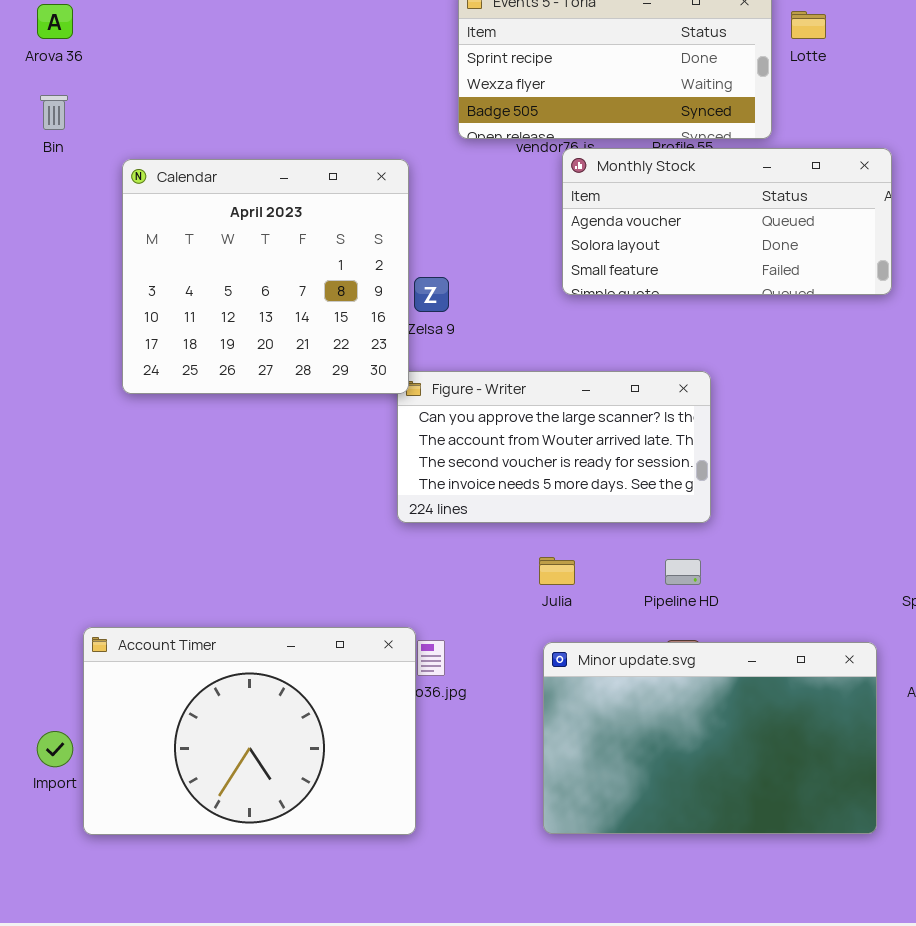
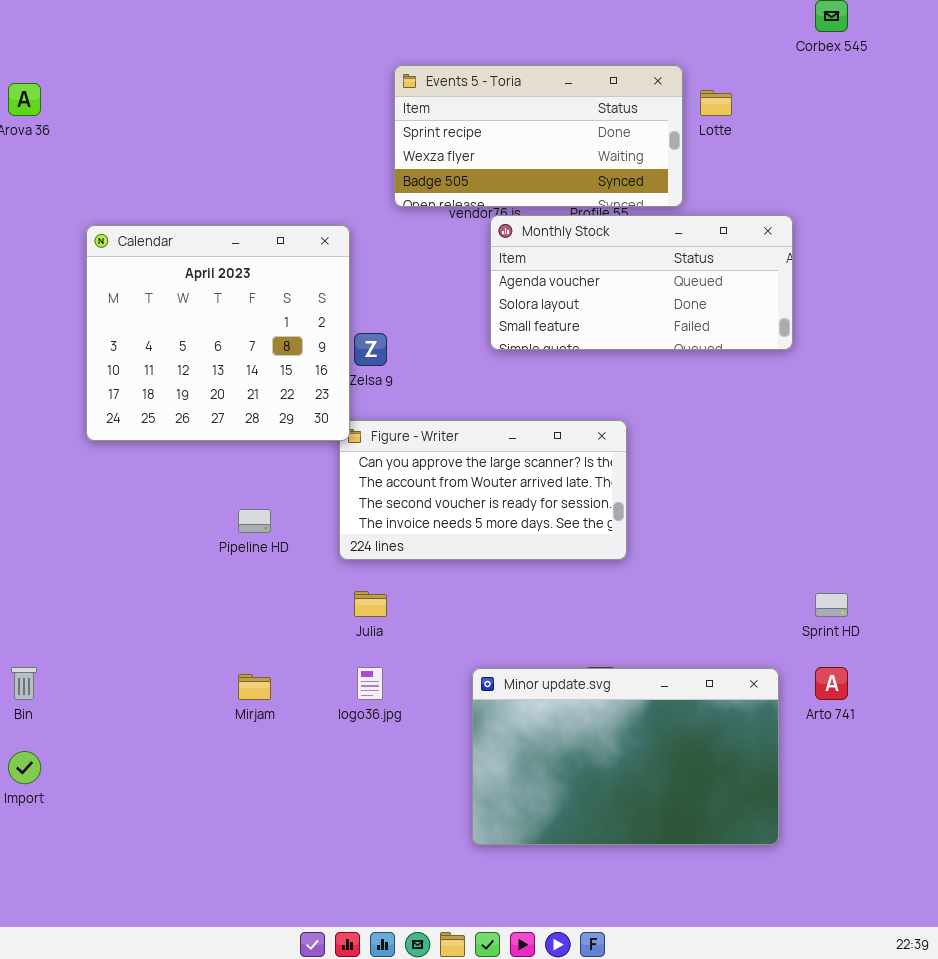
Bin: [40,95,68,130] -> [11,667,37,700], moved
Julia: [539,557,575,585] -> [354,591,387,617], moved
Pipeline HD: [665,559,701,585] -> [238,509,271,533], moved
Account Timer: [83,627,416,835] -> none, closed

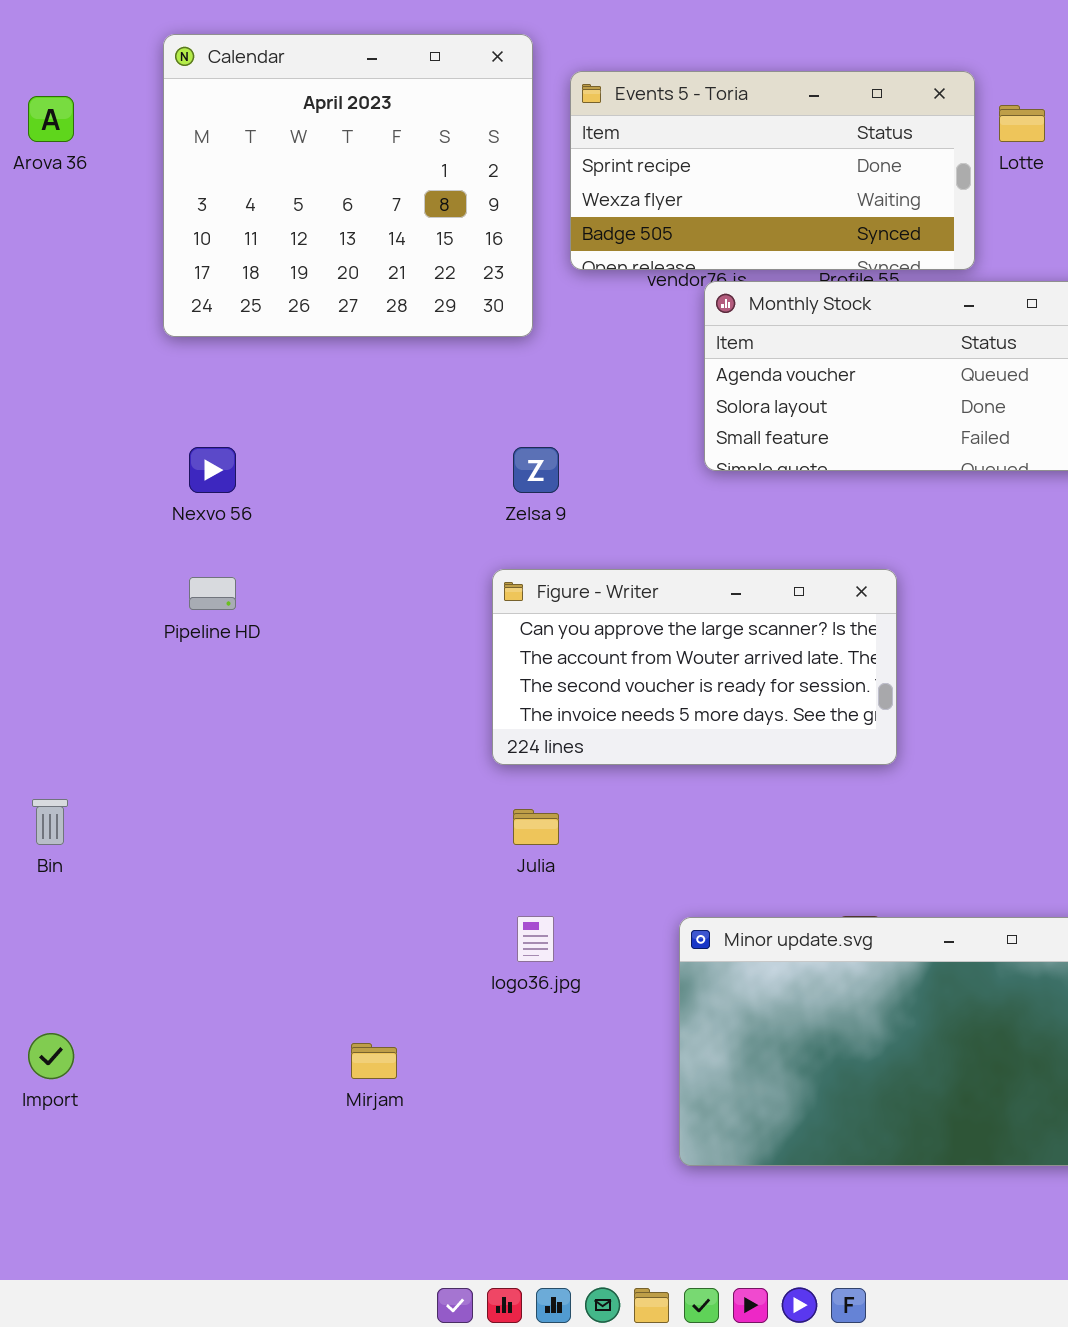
Calendar: [86,225,350,441] -> [163,34,533,337], moved
Pipeline HD: [238,509,271,533] -> [189,577,236,610], moved
Bin: [11,667,37,700] -> [32,799,68,845], moved
Mirjam: [238,674,271,700] -> [351,1043,397,1079], moved

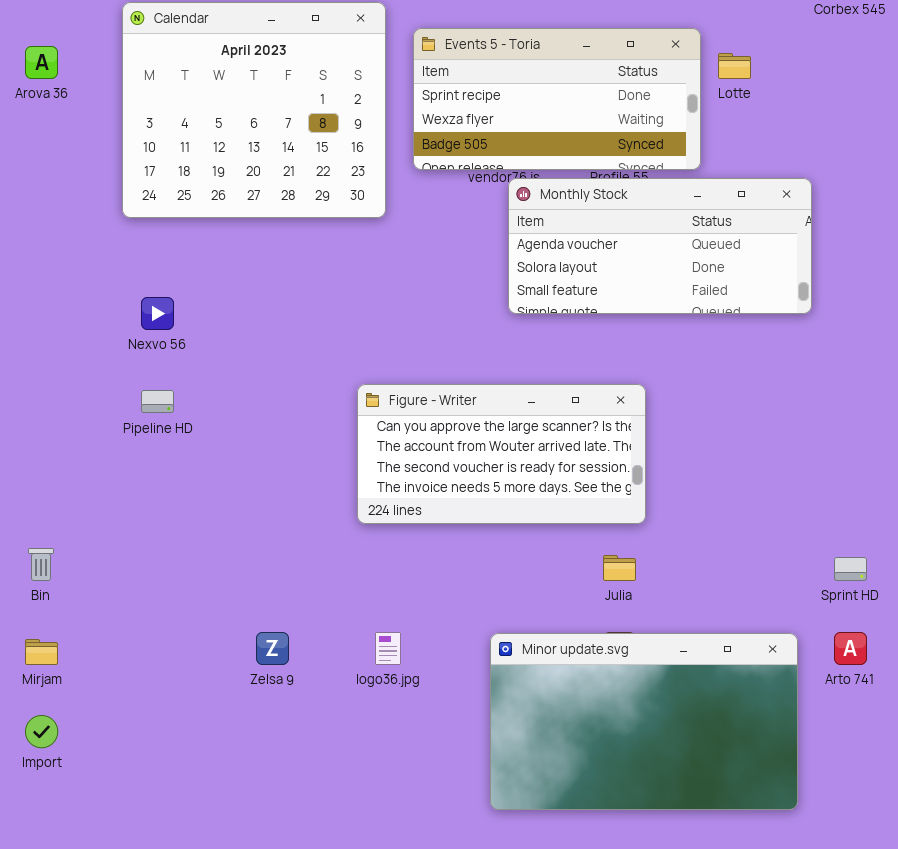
Zelsa 9: [513,447,559,493] -> [256,632,289,665], moved
Julia: [513,809,559,845] -> [603,555,636,581], moved
Mirjam: [351,1043,397,1079] -> [25,639,58,665], moved

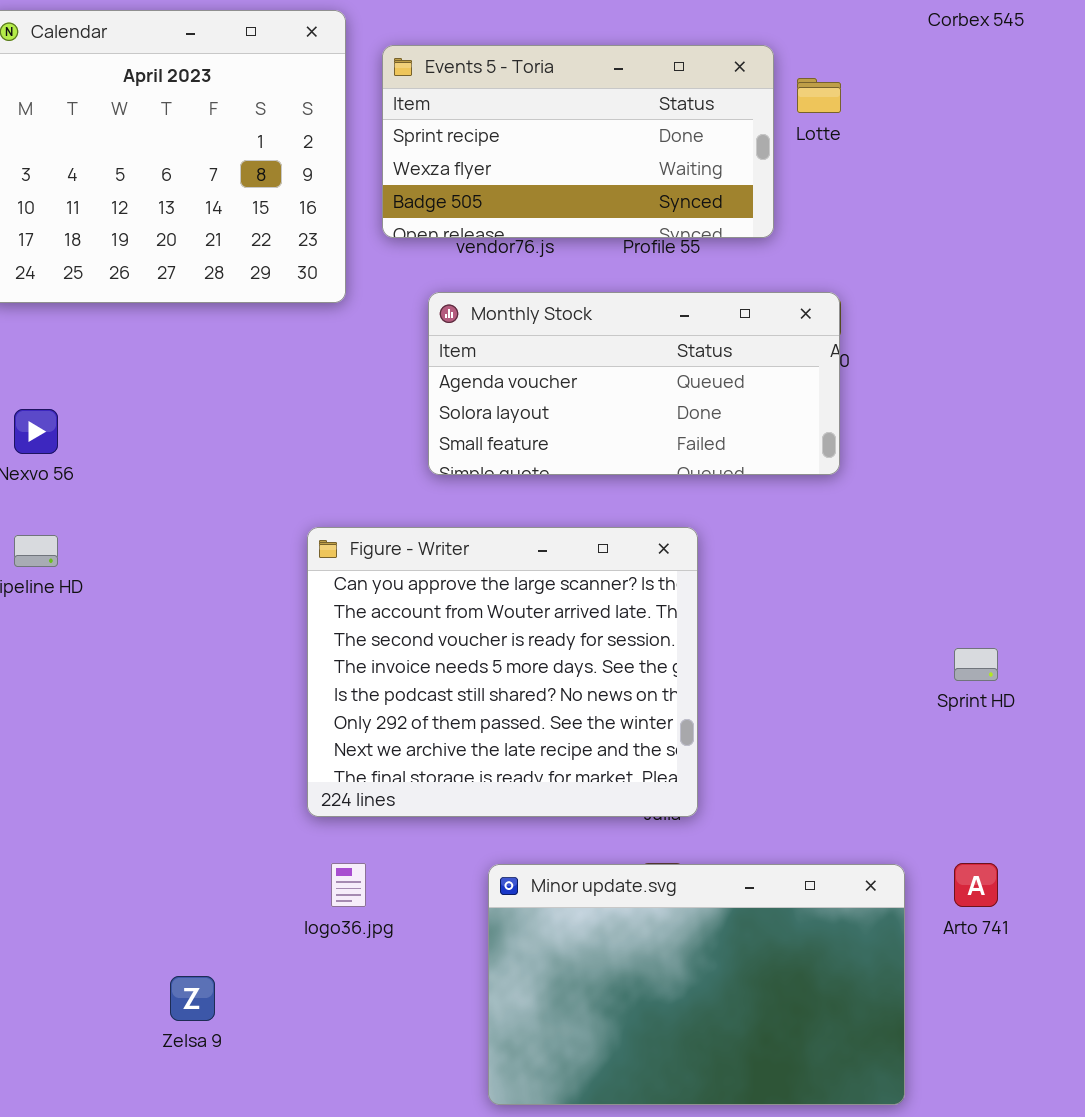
Monthly Stock: [508,178,812,314] -> [428,292,840,475], moved
Figure - Writer: [357,384,646,524] -> [307,527,698,817], resized
Sprint HD: [834,557,867,581] -> [954,648,998,681], moved
Zelsa 9: [256,632,289,665] -> [170,976,215,1021], moved

